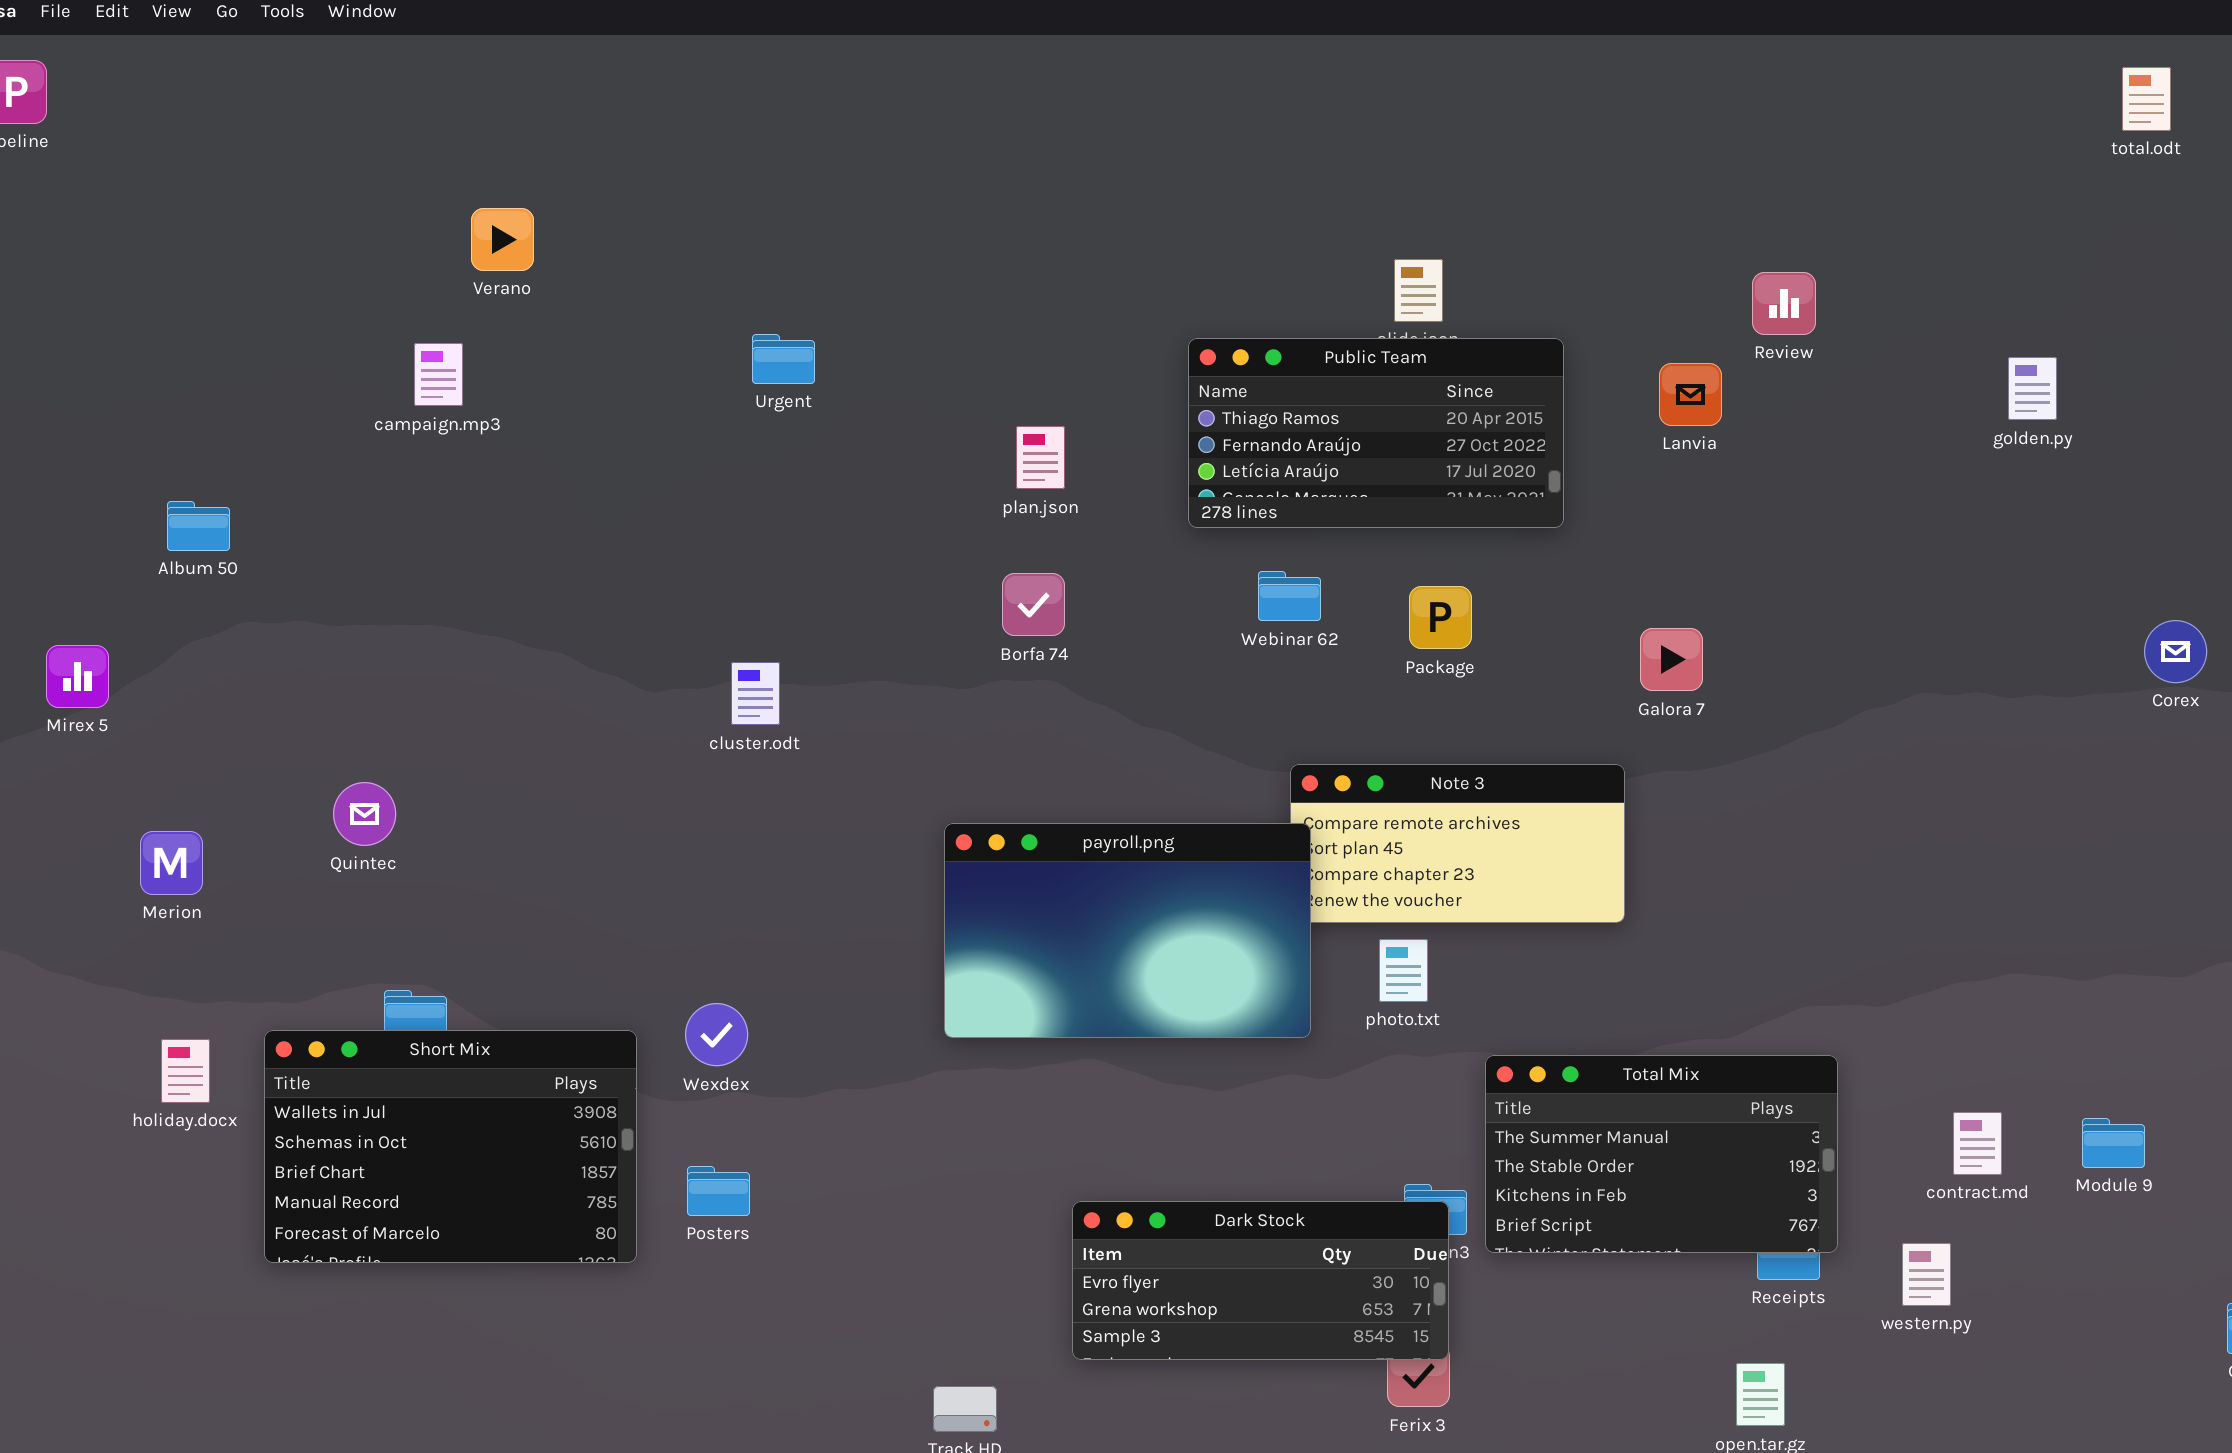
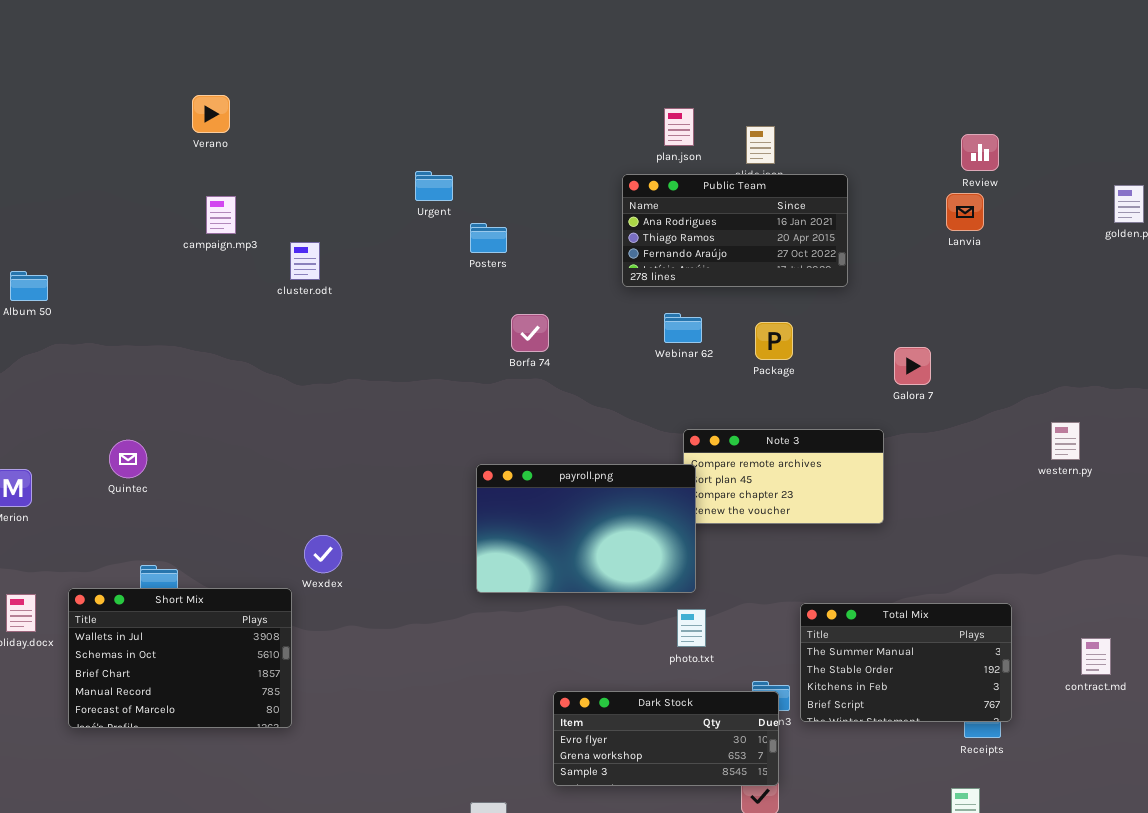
Urgent: [752,334,815,384] -> [415,171,453,201], moved
Public Team: [1188,338,1564,528] -> [622,174,848,287], scrolled up 1 row
campaign.mp3: [414,343,463,406] -> [206,196,236,234], moved
Lanvia: [1659,363,1722,426] -> [946,193,984,231], moved
plan.json: [1016,426,1065,489] -> [664,108,694,146], moved
cluster.odt: [731,662,780,725] -> [290,242,320,280], moved
photo.txt: [1379,939,1428,1002] -> [677,609,706,647], moved
Wexdex: [685,1003,748,1066] -> [304,535,342,573], moved
Posters: [687,1166,750,1216] -> [470,223,507,253], moved
western.py: [1902,1243,1951,1306] -> [1051,422,1080,460], moved

